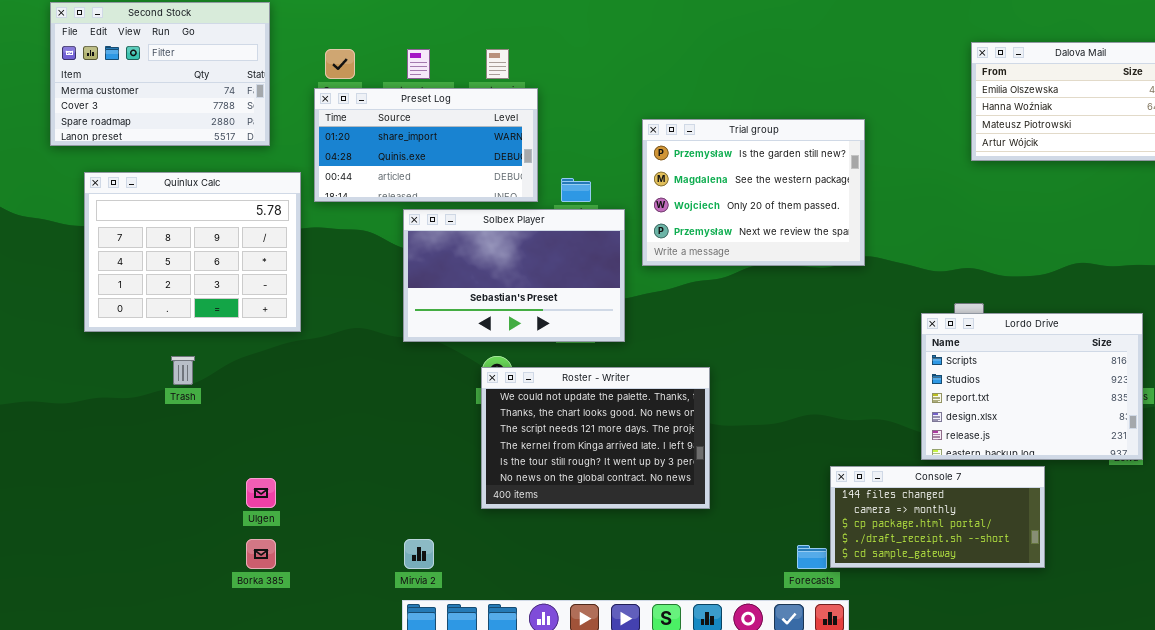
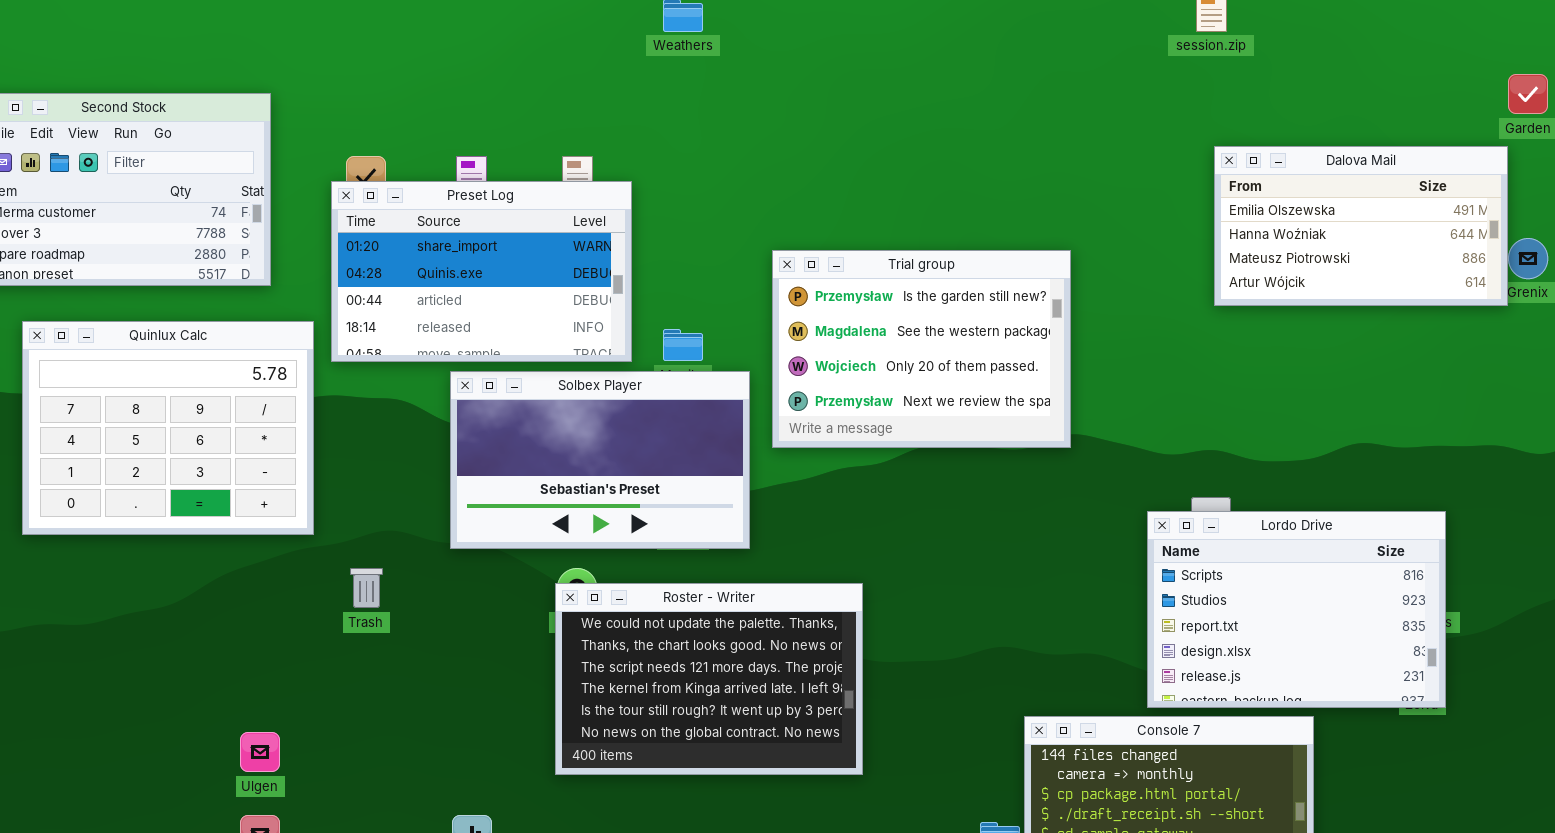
Preset Log: [314,88,538,202] -> [331,181,632,362], resized
Trash: [171,356,195,385] -> [350,568,383,608], moved

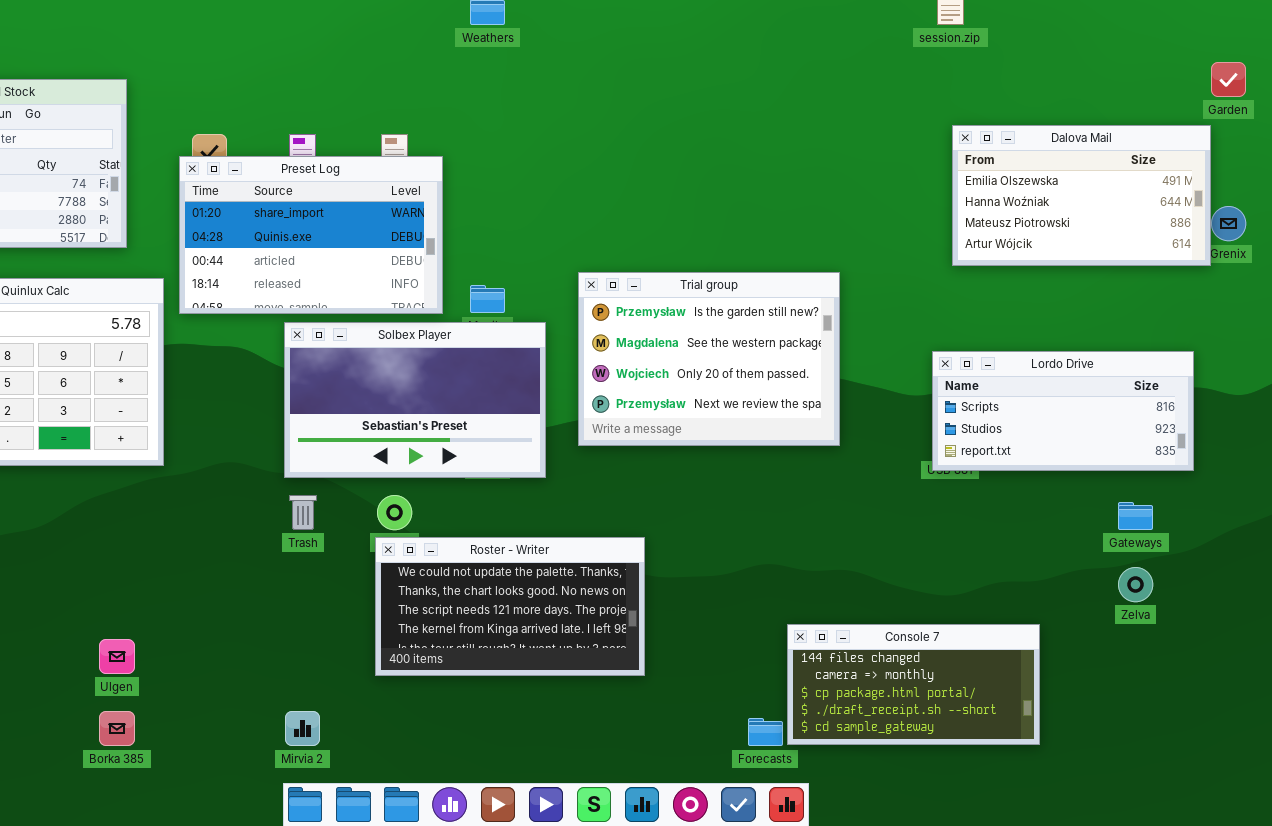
Trial group: [772,250,1071,448] -> [578,272,840,446], moved
Lordo Drive: [1147,511,1446,708] -> [932,351,1194,471], moved, resized
Trash: [350,568,383,608] -> [289,495,317,530], moved
Roster - Writer: [555,583,863,775] -> [375,537,645,676], resized

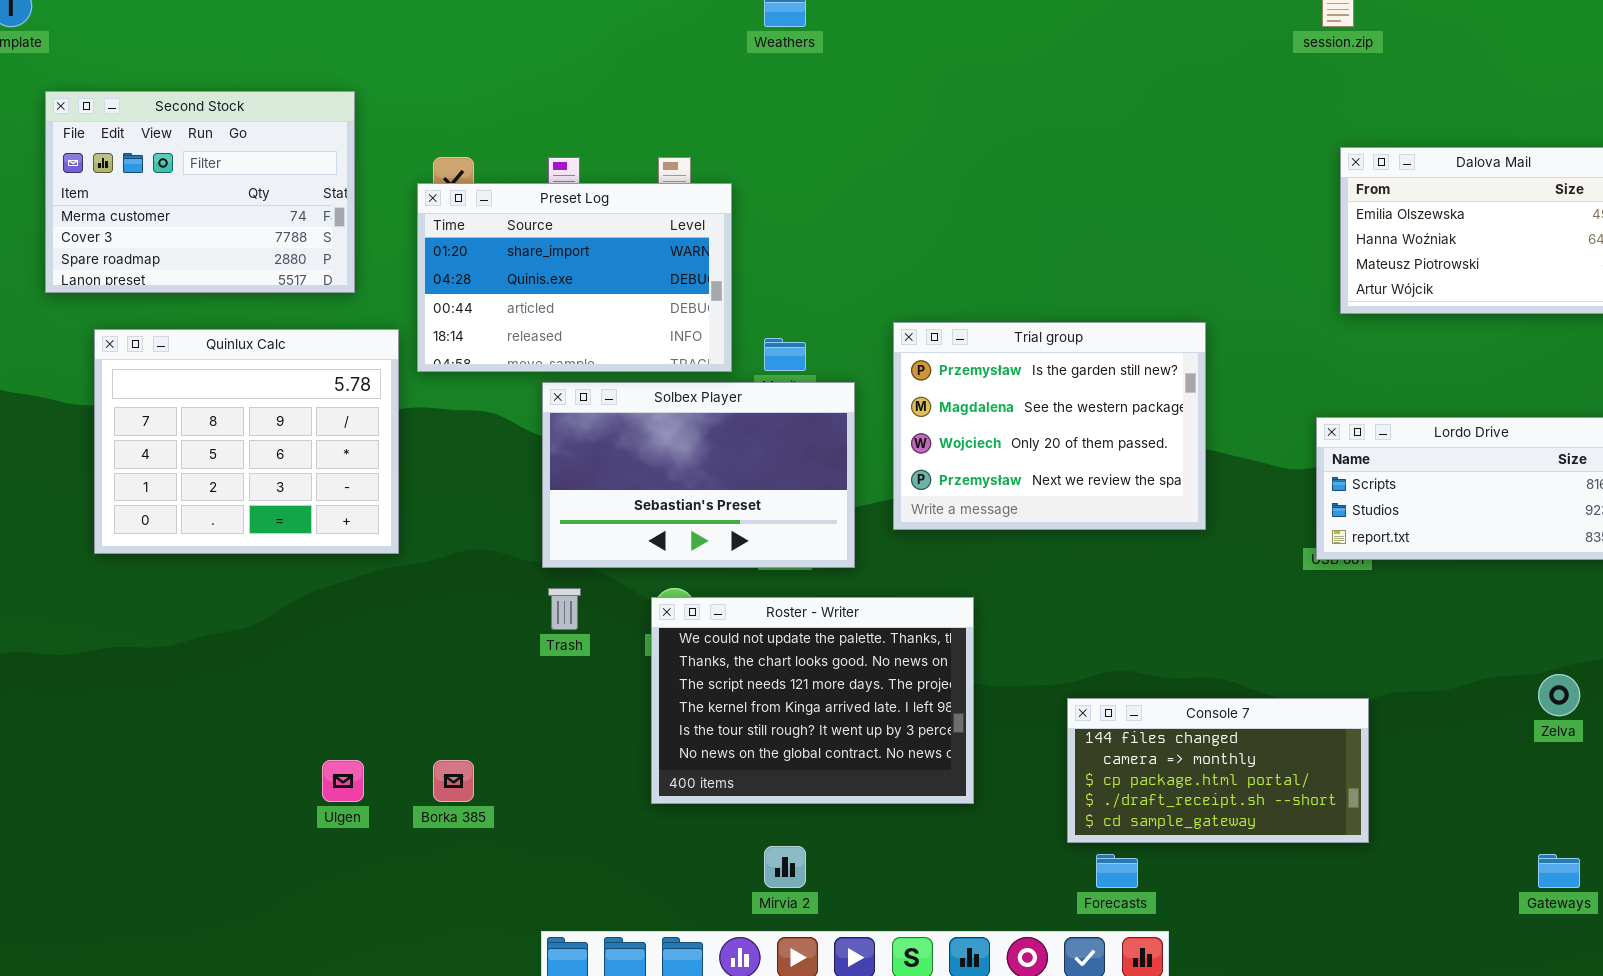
Gateways: [1118,502,1153,530] -> [1538,854,1580,888], moved
Roster - Writer: [375,537,645,676] -> [651,597,974,804], resized
Console 7: [787,624,1040,745] -> [1067,698,1369,843], moved
Borka 385: [99,711,135,746] -> [433,760,474,802], moved
Mirvia 2: [285,711,320,746] -> [764,846,806,888], moved

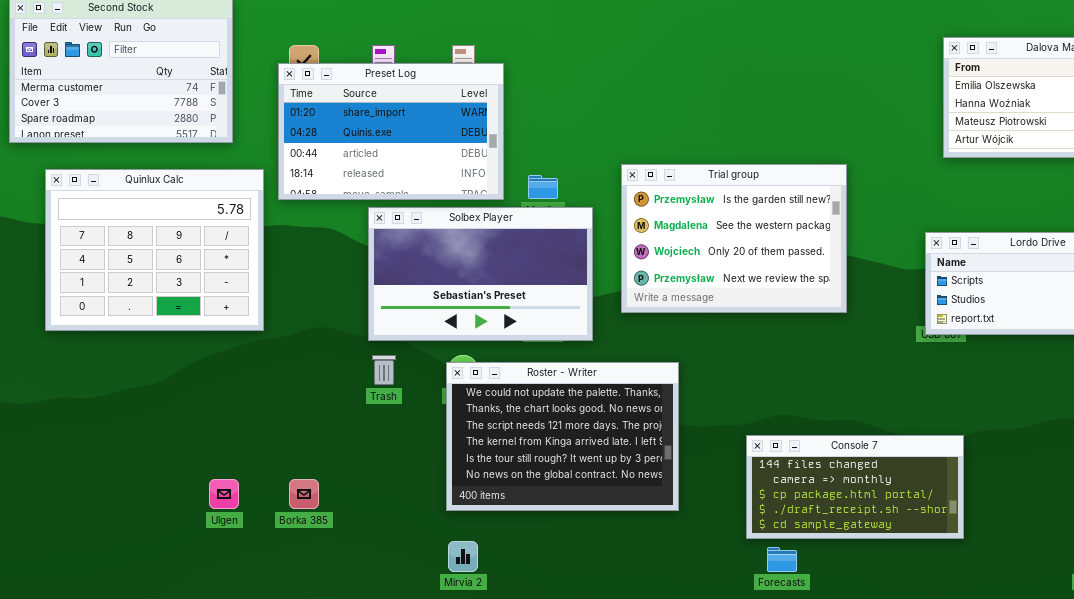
Mirvia 2: [764,846,806,888] -> [448,541,478,572], moved

